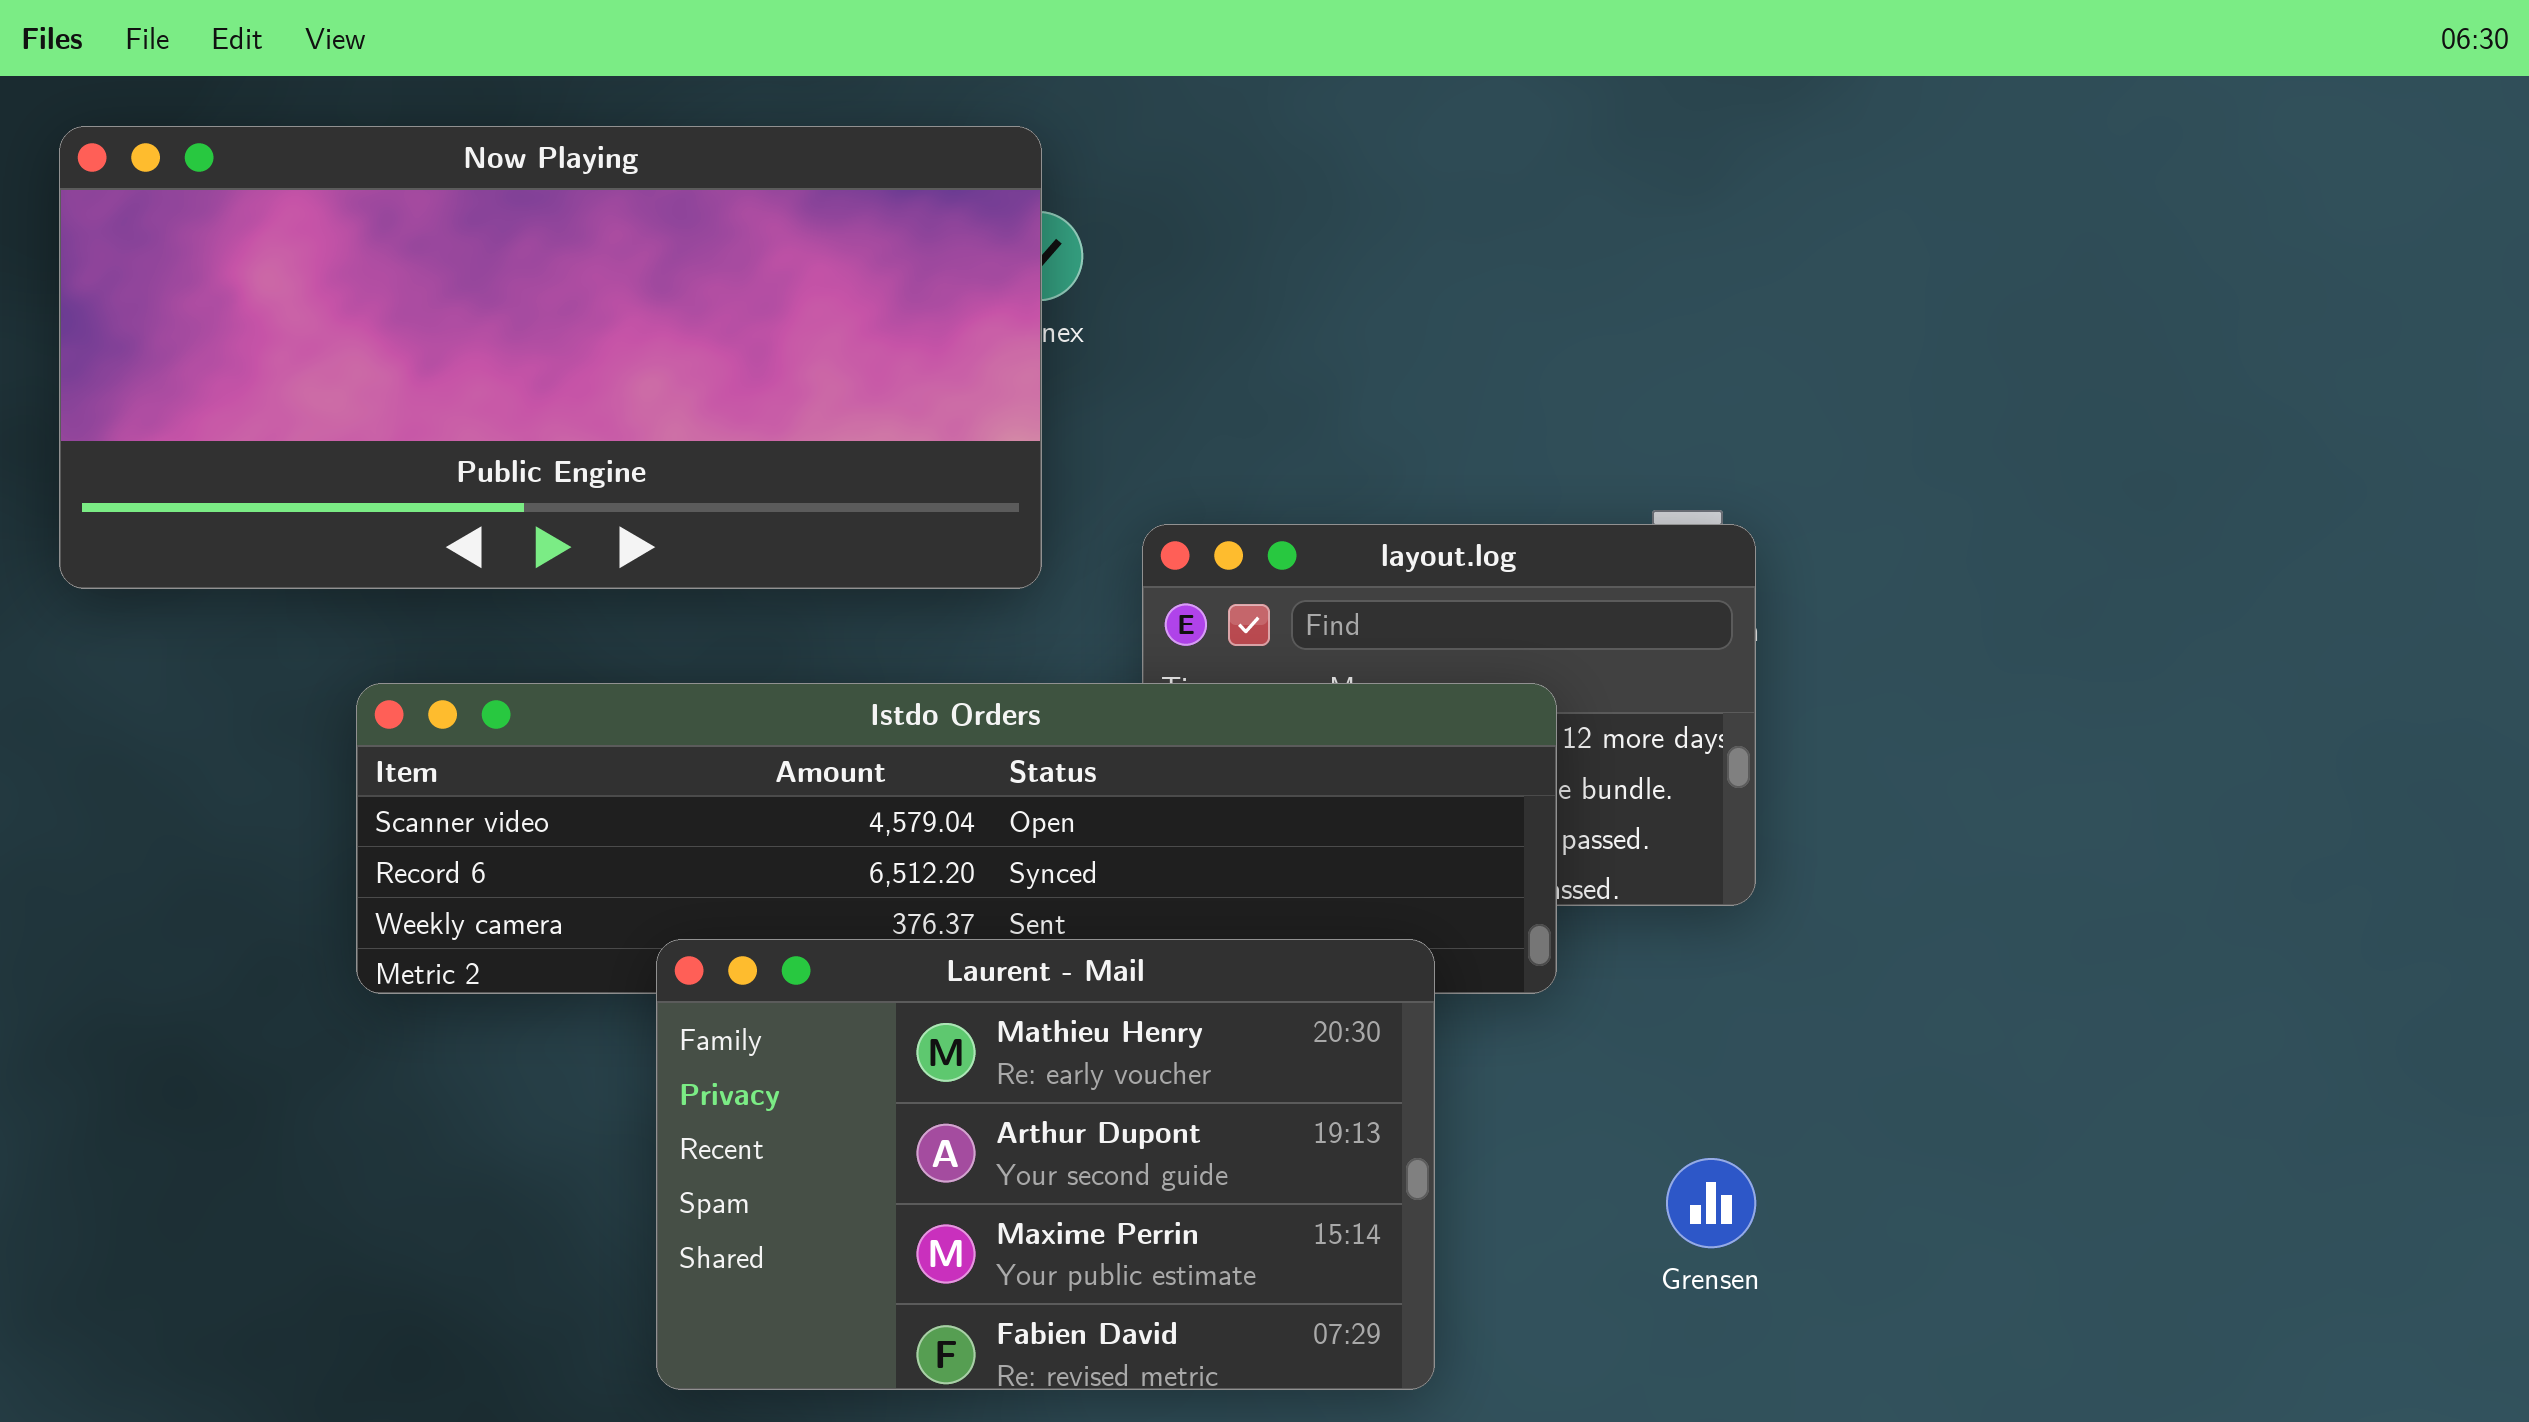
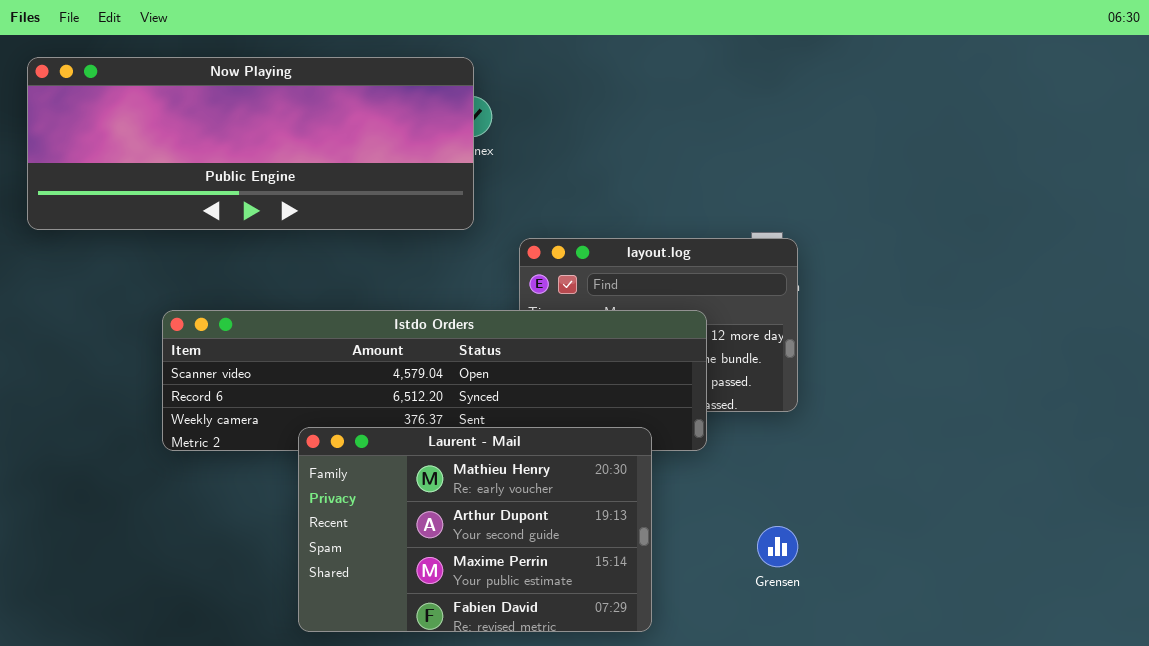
Now Playing: [59,126,1042,589] -> [27,57,474,230], resized

